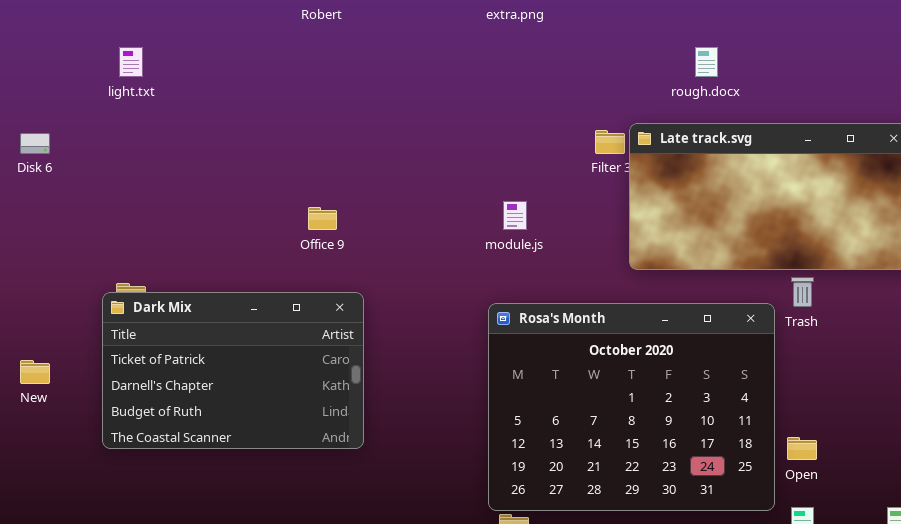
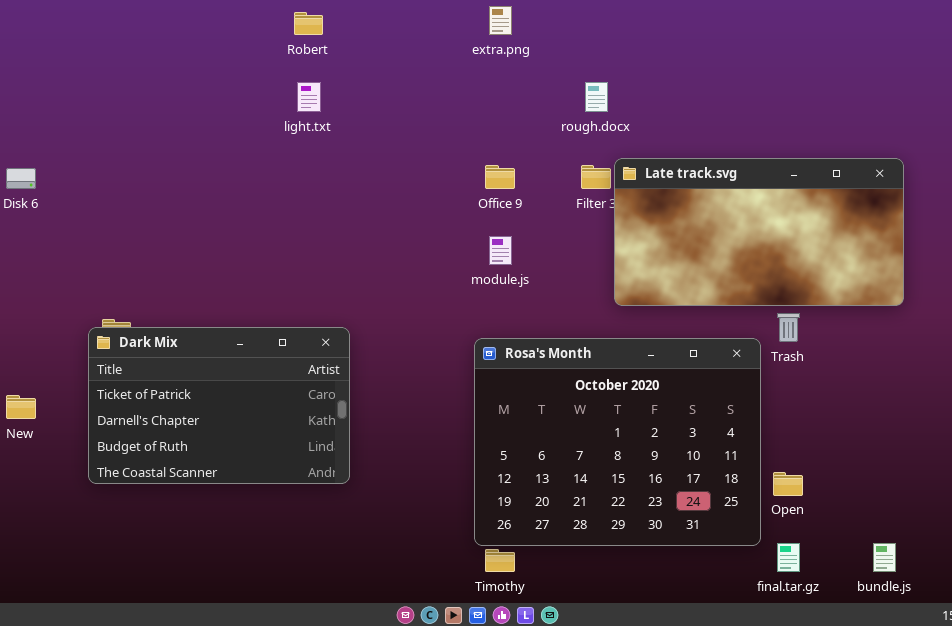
light.txt: [119,47,143,77] -> [297,82,321,112], moved
rough.docx: [695,47,718,77] -> [585,82,608,112], moved
Office 9: [308,207,337,230] -> [485,165,515,189], moved

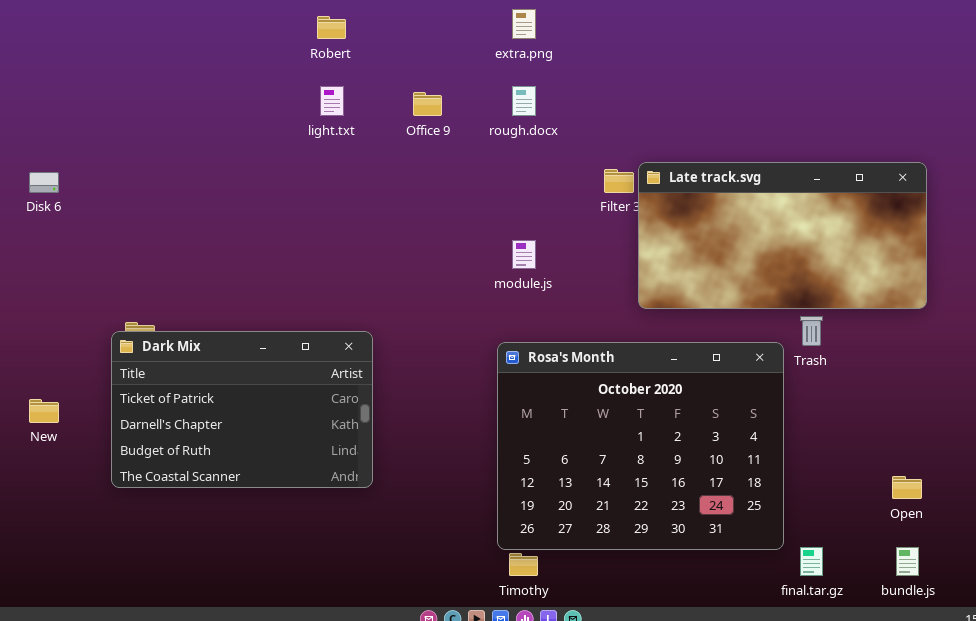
rough.docx: [585,82,608,112] -> [512,86,536,116], moved
Office 9: [485,165,515,189] -> [413,92,442,116], moved
Open: [773,472,803,496] -> [892,476,922,499], moved

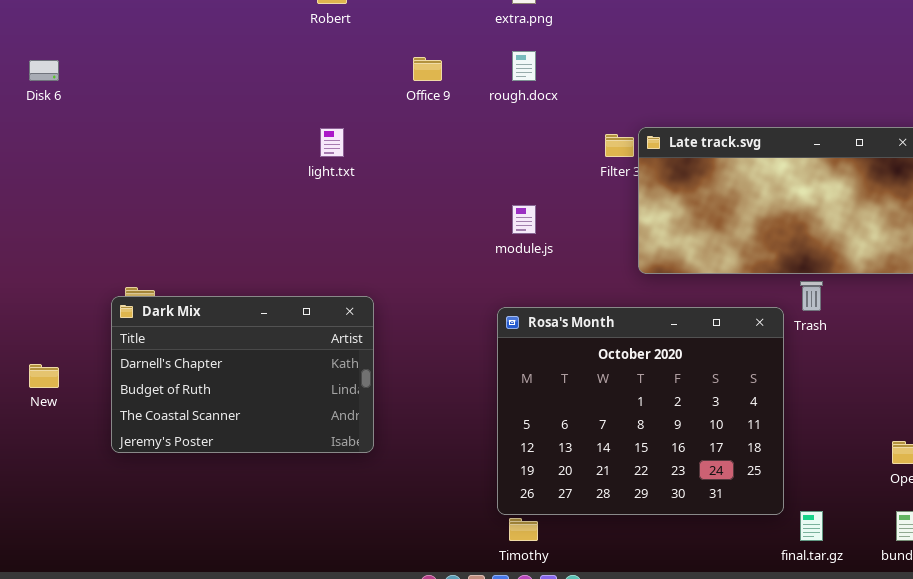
light.txt: [320,86,344,116] -> [320,128,344,157], moved
Disk 6: [29,172,59,193] -> [29,60,59,81], moved
Dark Mix: [111,331,373,488] -> [111,296,374,453], scrolled down 1 row

